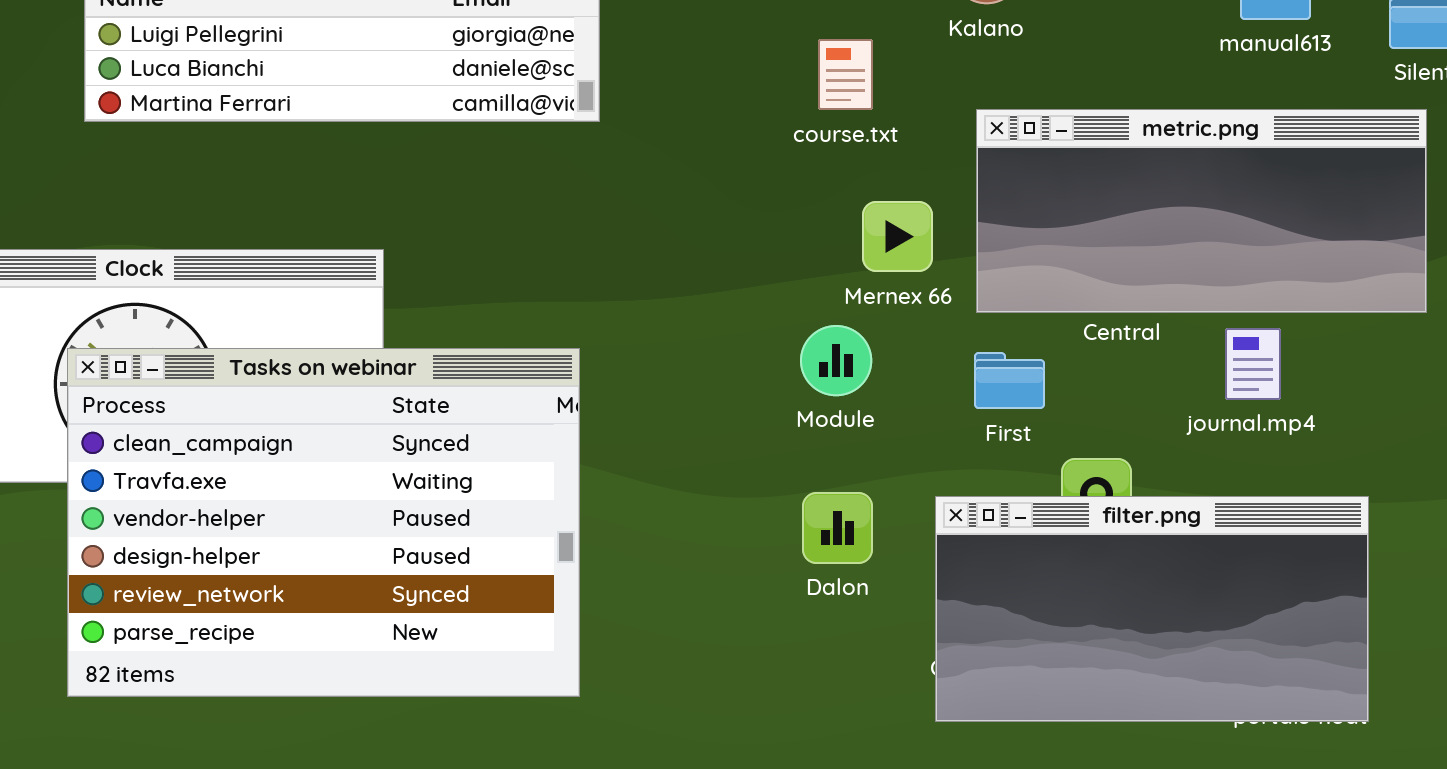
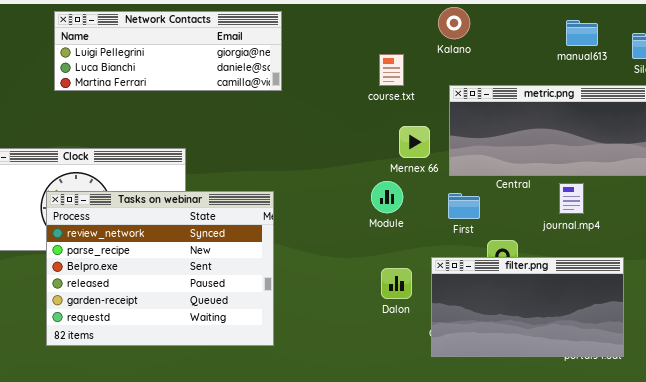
Tasks on webinar: [67,348,580,697] -> [46,191,274,346], scrolled down 4 rows
Dalon: [802,492,873,564] -> [381,268,412,299], moved

